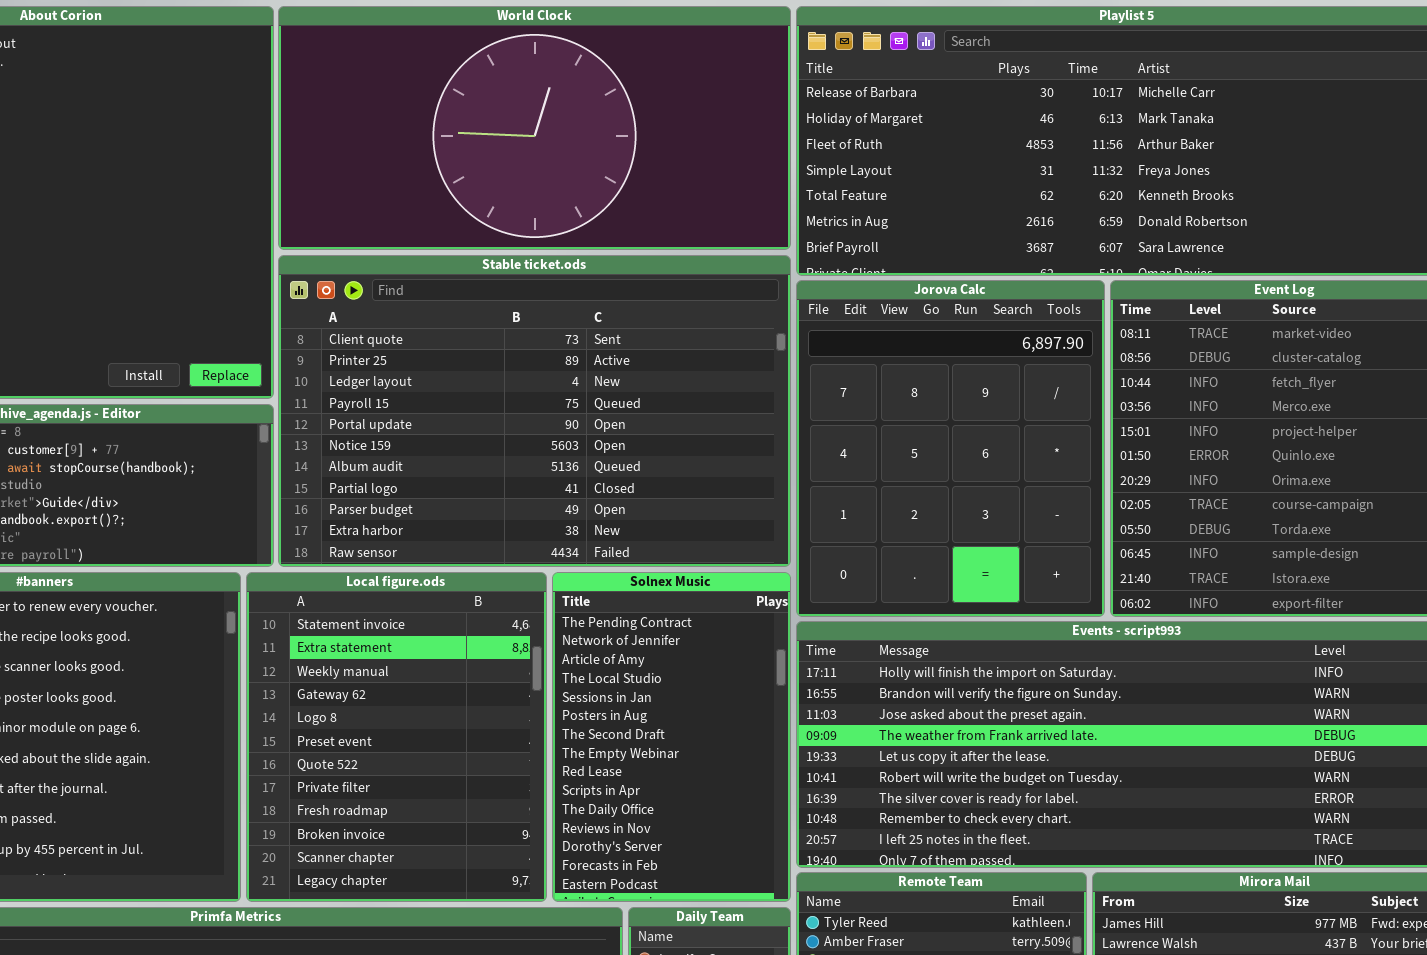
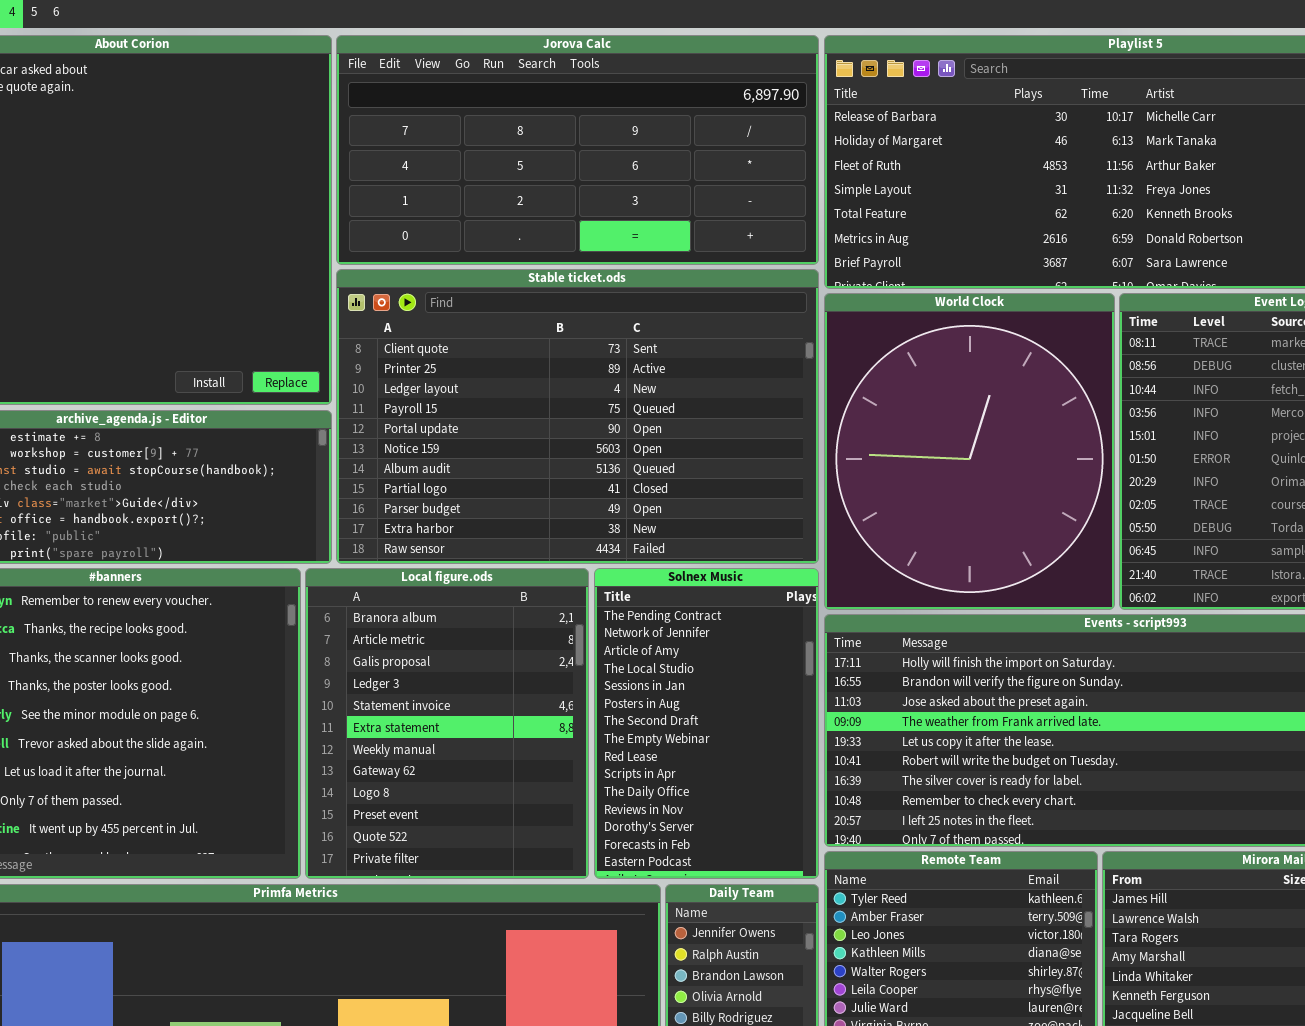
World Clock: [278,6,791,250] -> [824,293,1115,610], moved, resized
Jorova Calc: [796,280,1105,617] -> [336,35,819,265], moved, resized
Local figure.ods: [246,572,547,902] -> [305,568,589,879], scrolled up 4 rows

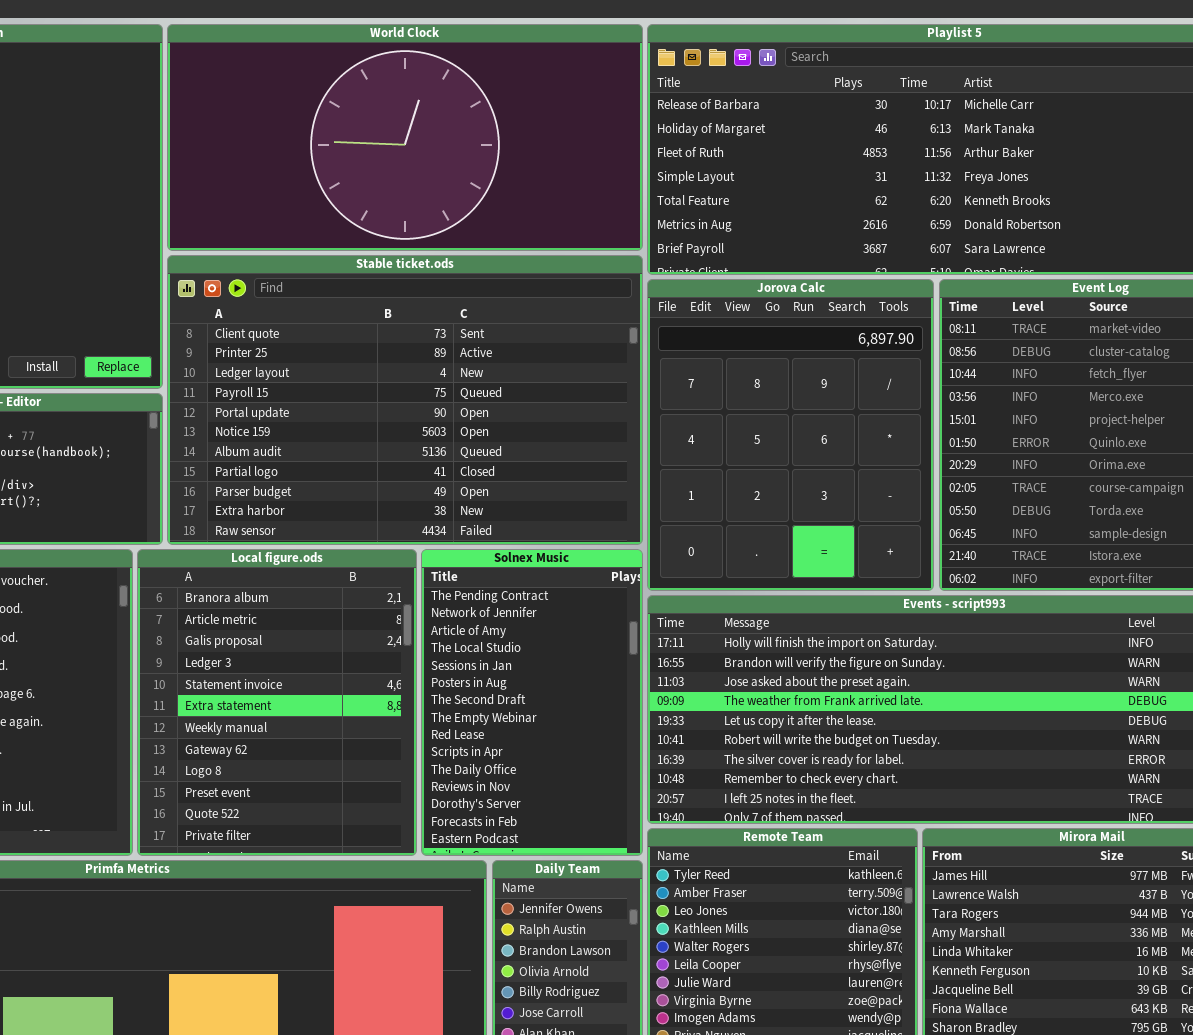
Jorova Calc: [336,35,819,265] -> [647,279,934,591], moved, resized
World Clock: [824,293,1115,610] -> [167,24,643,251], moved, resized

